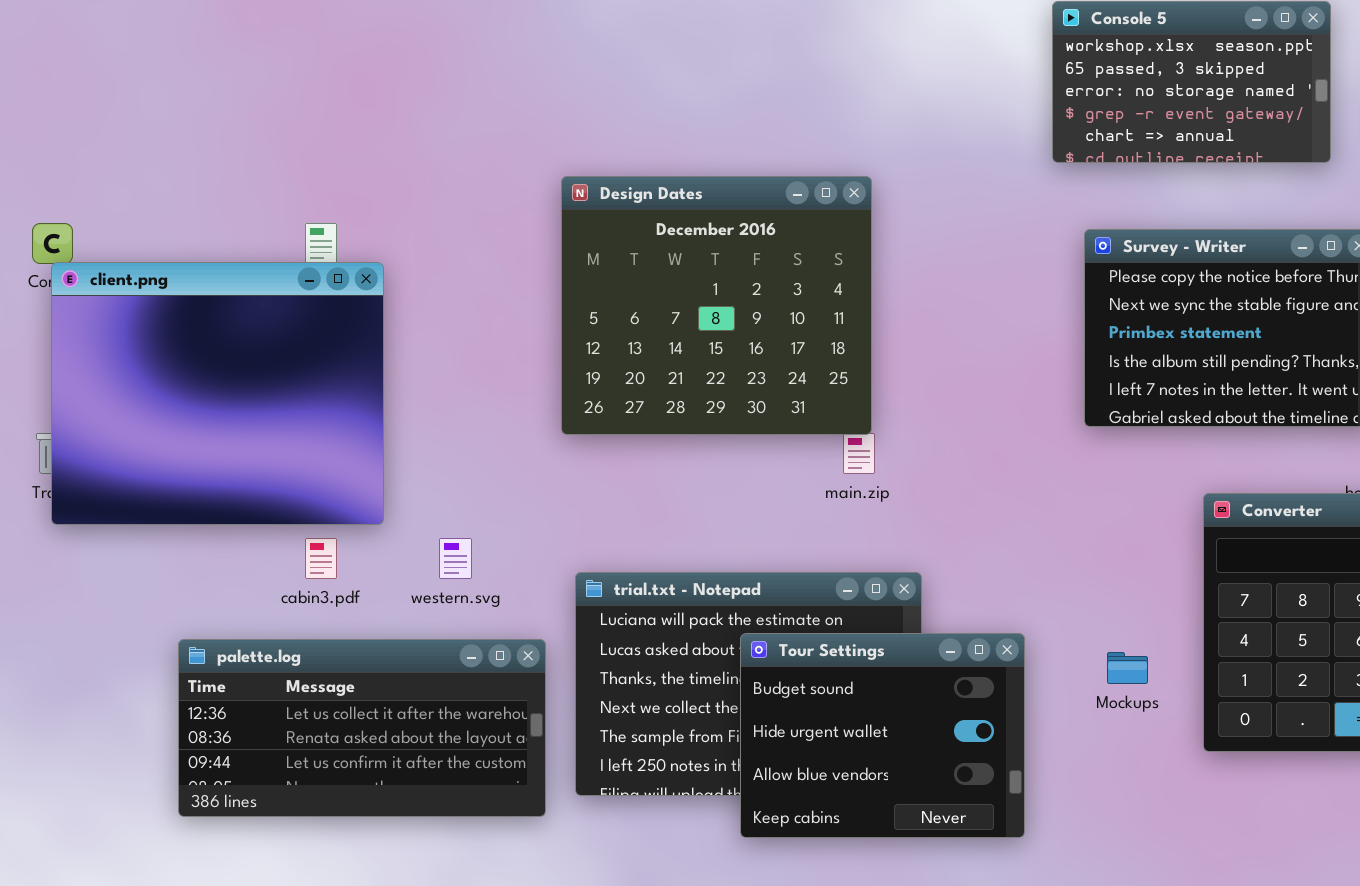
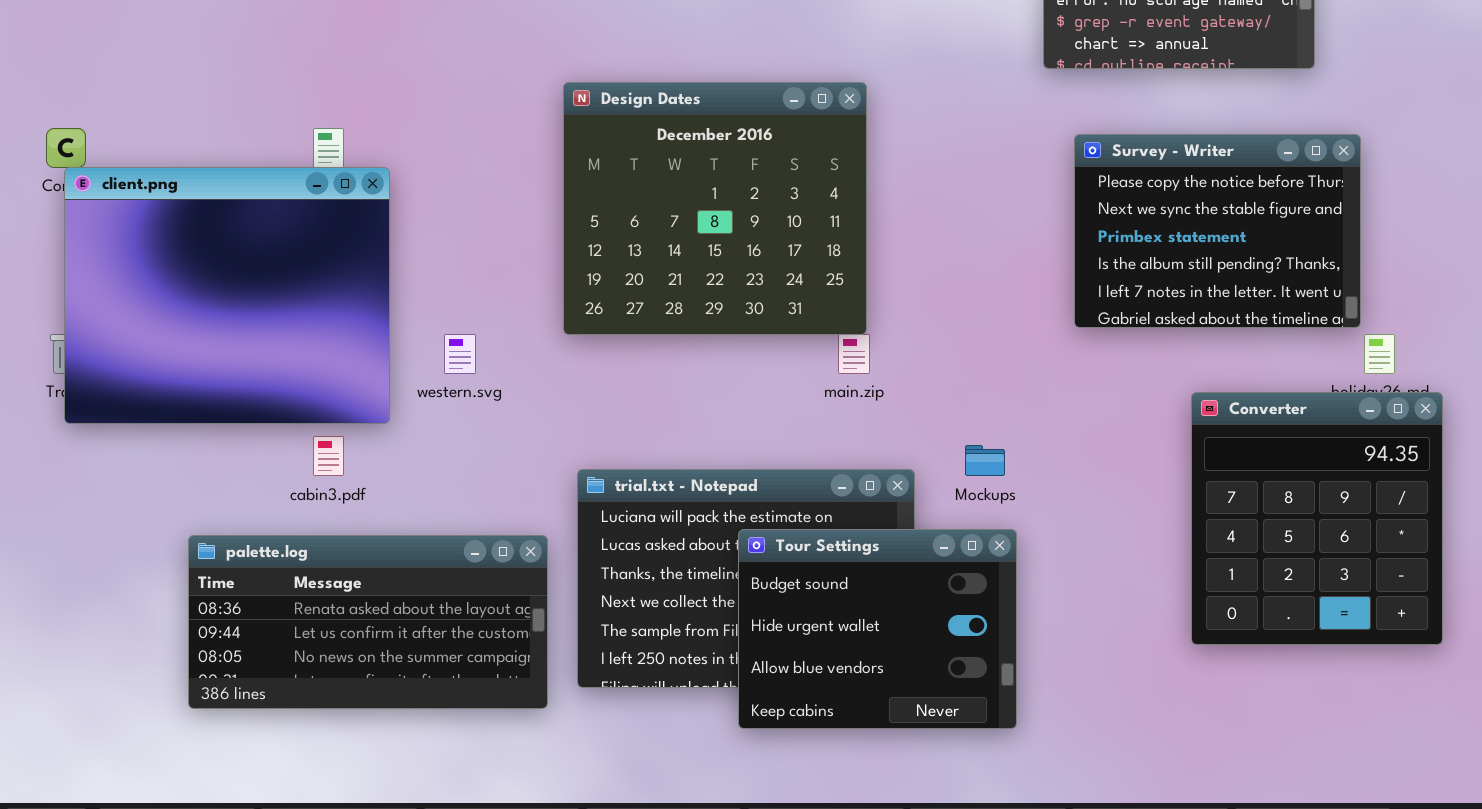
western.svg: [439,538,472,579] -> [444,334,476,374], moved
palette.log: [178,639,546,817] -> [188,535,548,709], scrolled down 1 row
Mockups: [1107,652,1148,684] -> [965,445,1005,476], moved

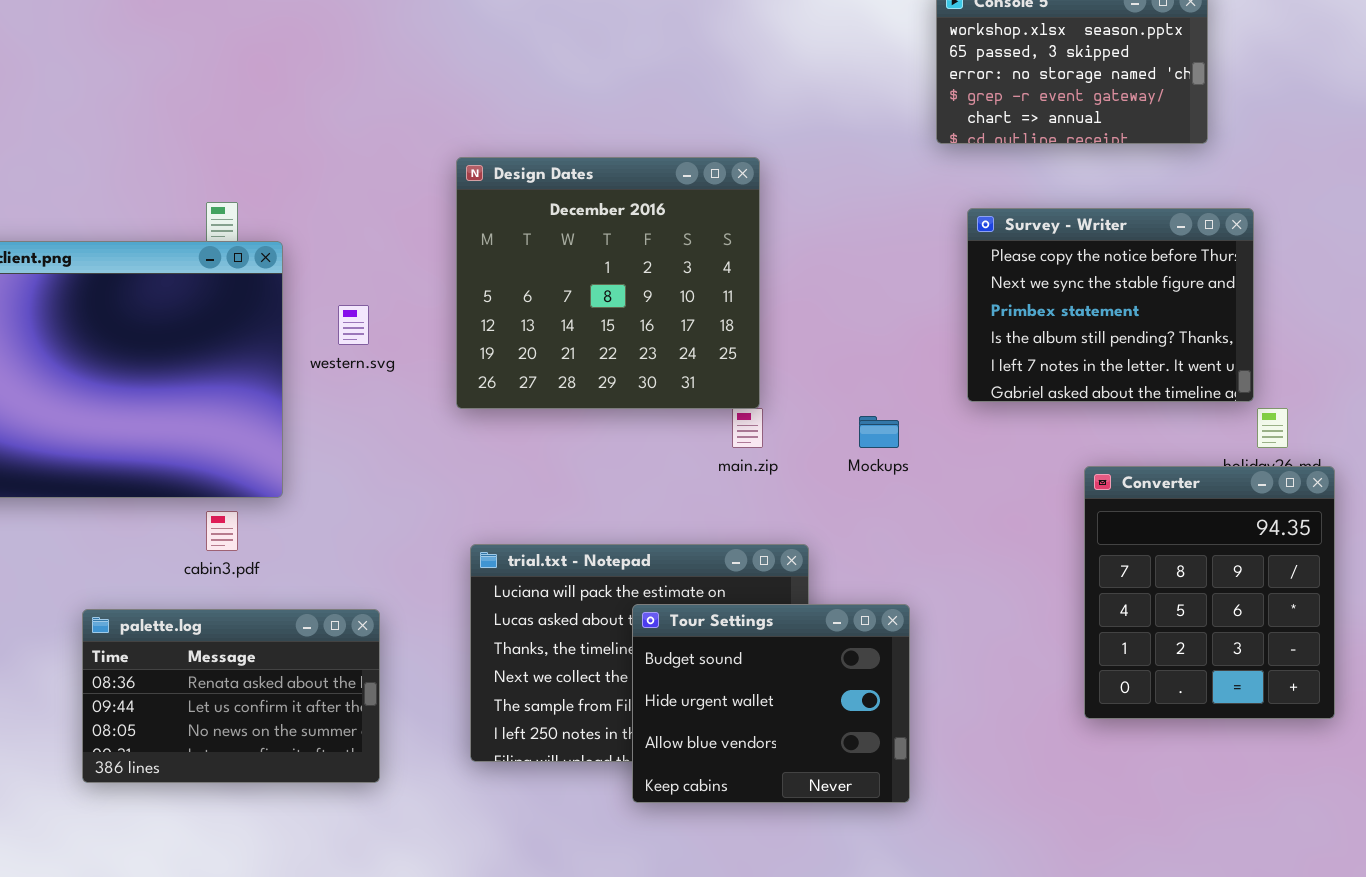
western.svg: [444,334,476,374] -> [338,305,369,345], moved
Mockups: [965,445,1005,476] -> [859,416,899,448], moved
palette.log: [188,535,548,709] -> [82,609,380,783], resized

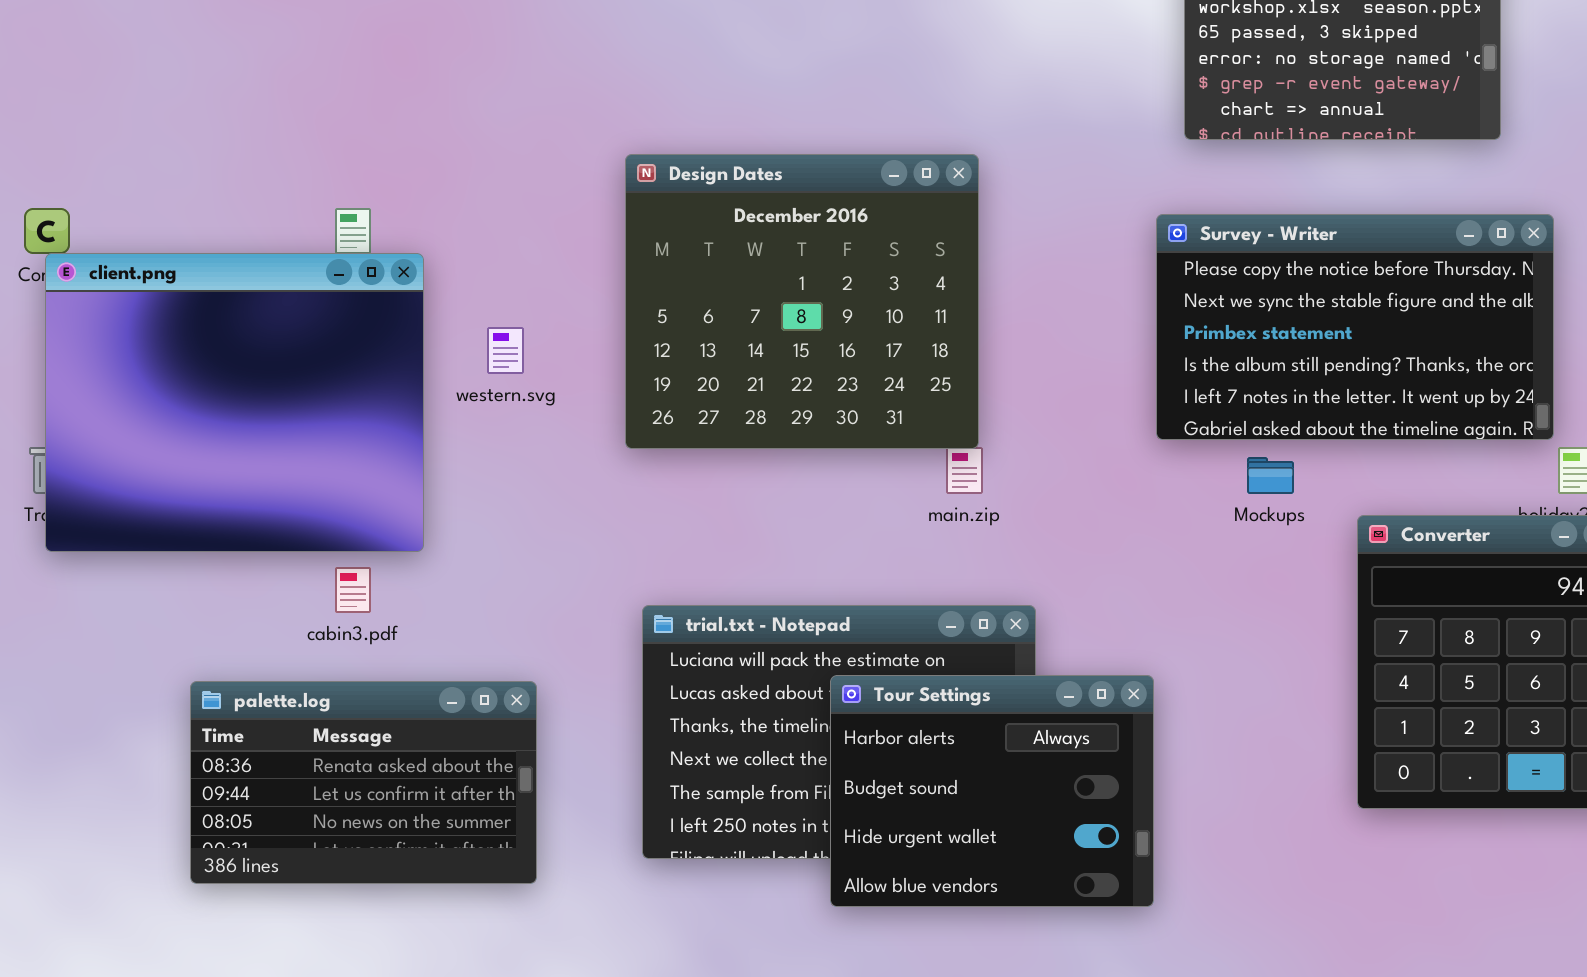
Survey - Writer: [967,208,1254,402] -> [1156,214,1554,440], resized
Mockups: [859,416,899,448] -> [1247,457,1294,494], moved
Tour Settings: [632,604,910,803] -> [830,675,1154,907], scrolled up 1 row

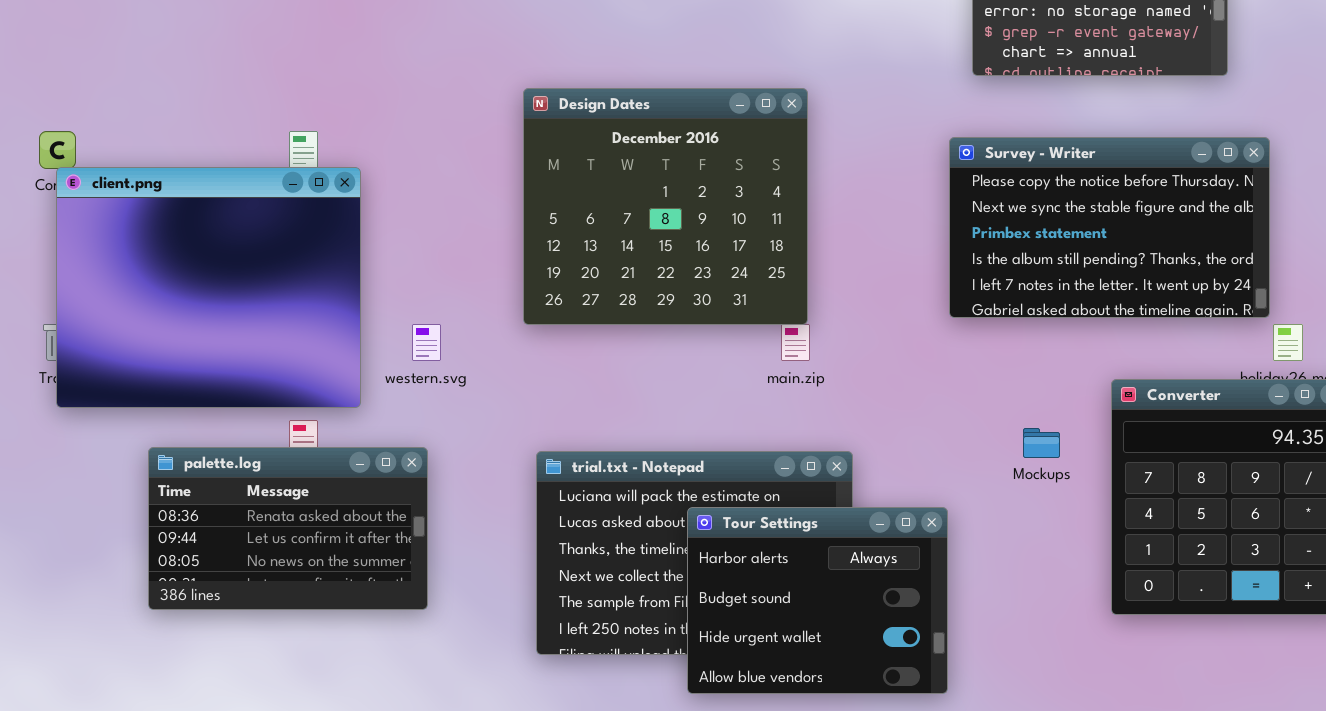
western.svg: [487,327,524,374] -> [412,324,441,361], moved
Mockups: [1247,457,1294,494] -> [1023,428,1060,458], moved
palette.log: [190,681,537,884] -> [148,447,428,610], moved

